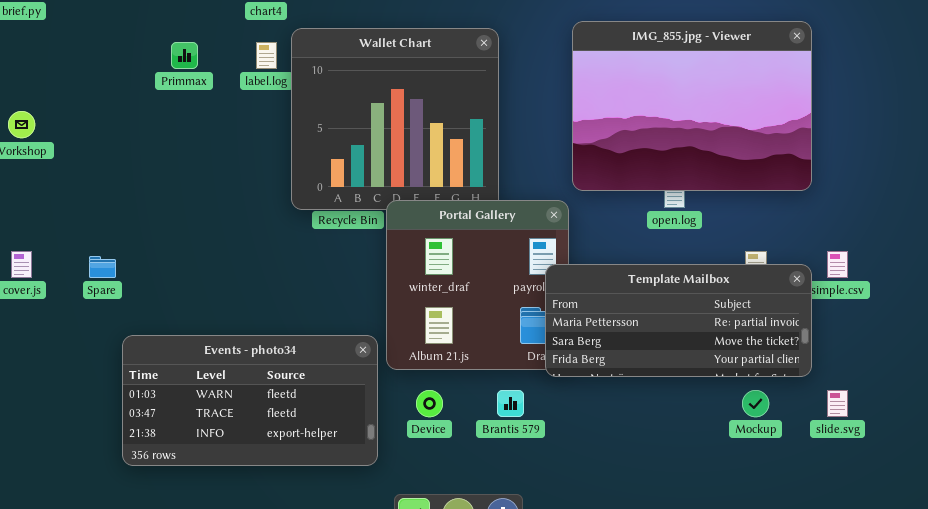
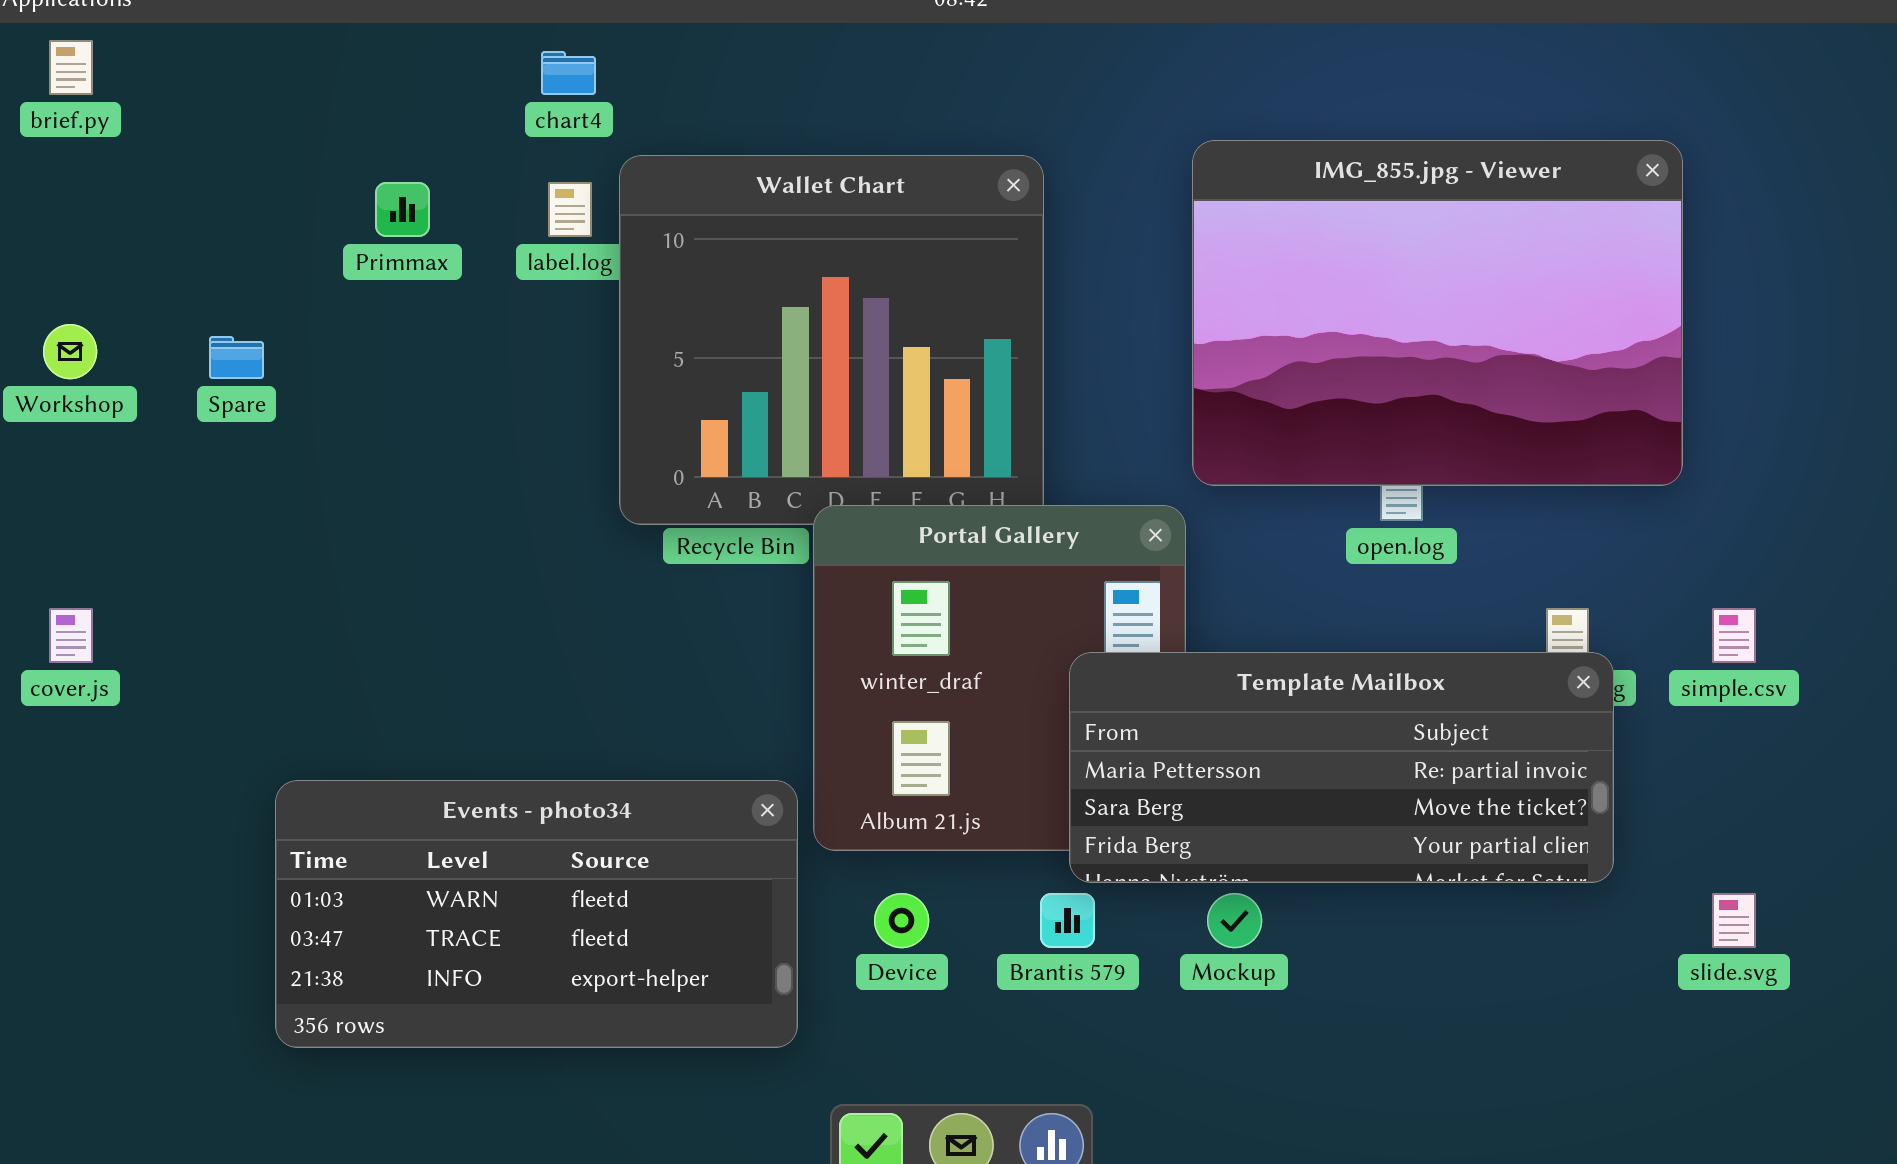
Spare: [89,256,116,278] -> [209,336,264,379], moved
Template Mailbox: [545,264,812,377] -> [1069,652,1614,883], moved
Mockup: [742,390,769,417] -> [1207,893,1262,948], moved

